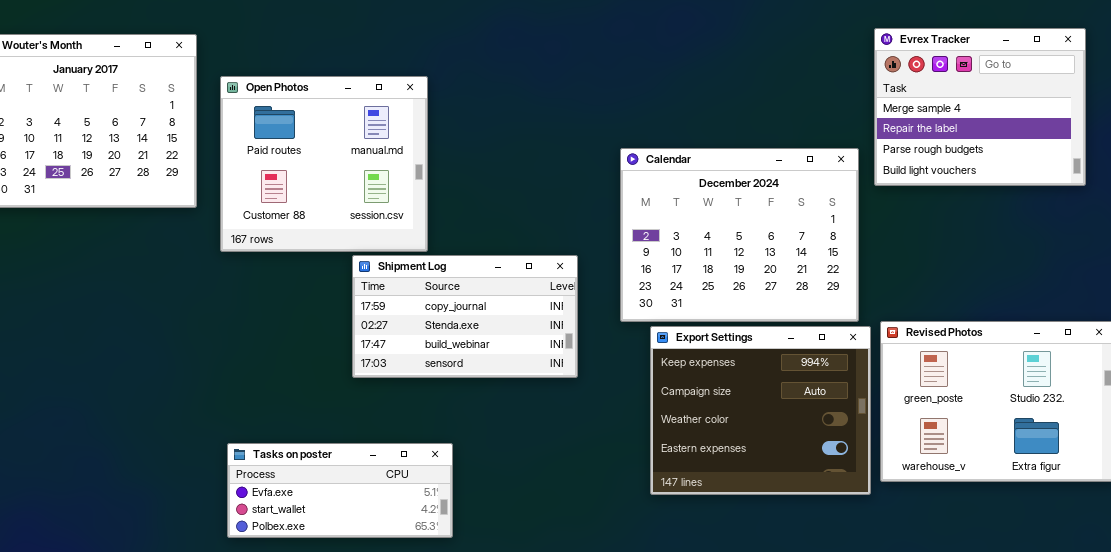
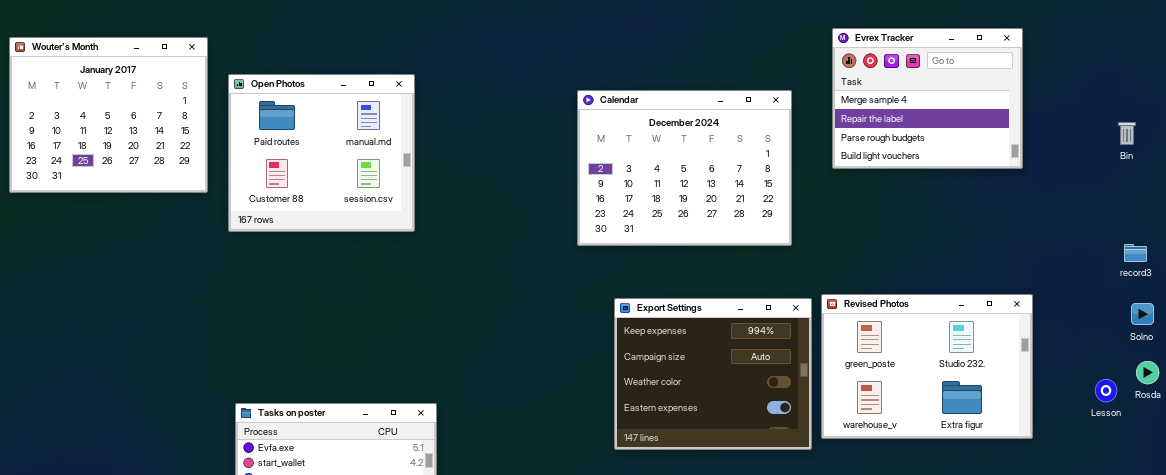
Evrex Tracker: [874,28,1086,186] -> [832,28,1023,169], moved
Calendar: [620,148,859,322] -> [577,90,792,246], moved
Shipment Log: [352,255,578,378] -> none, closed

